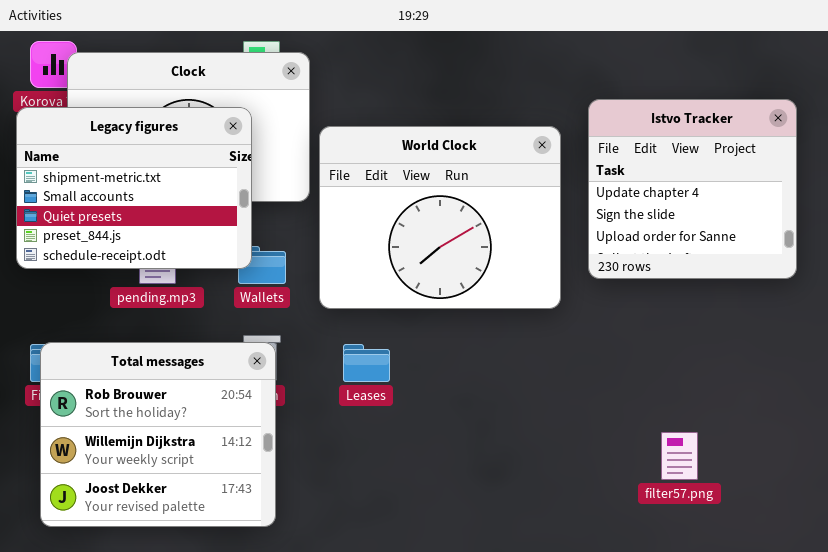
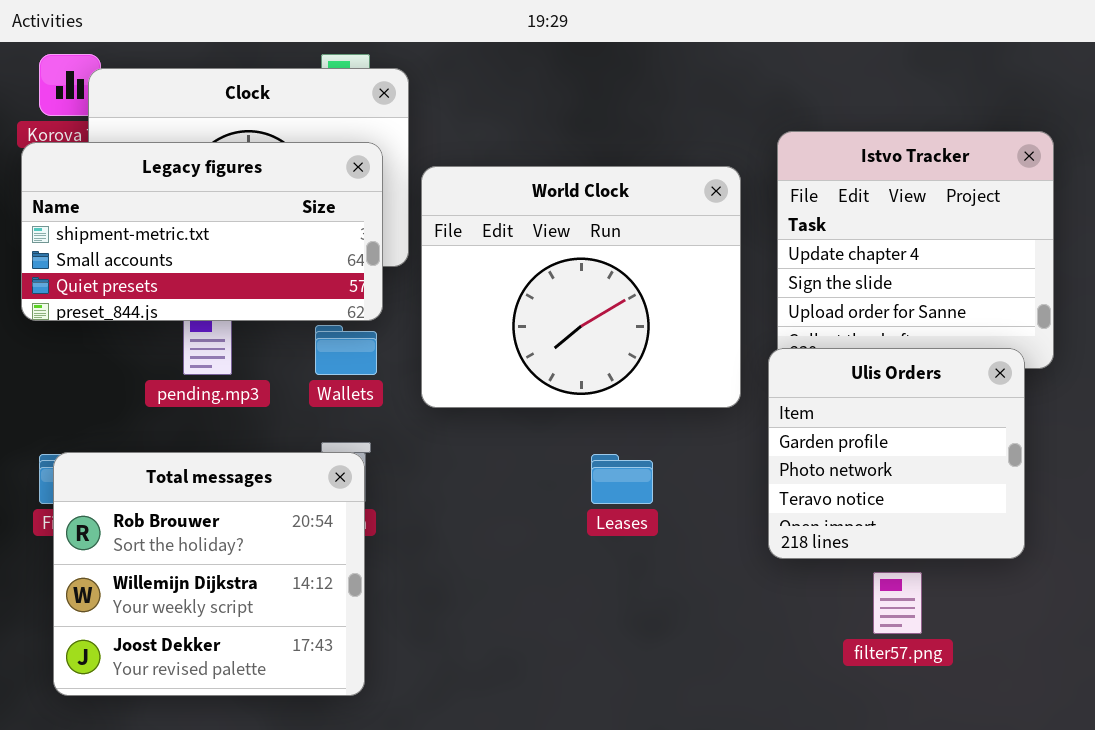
Legacy figures: [16,107,252,269] -> [21,142,383,321], resized
Ulis Orders: none -> [768,348,1025,559], opened
Leases: [343,344,390,382] -> [591,454,653,504], moved

